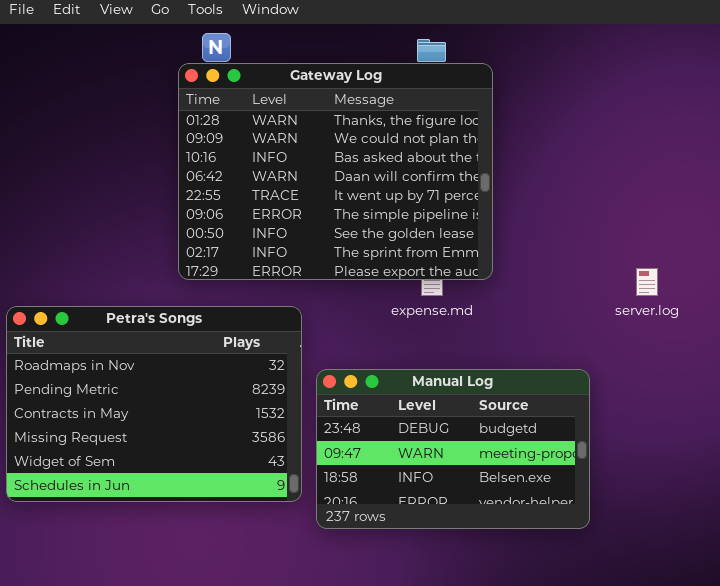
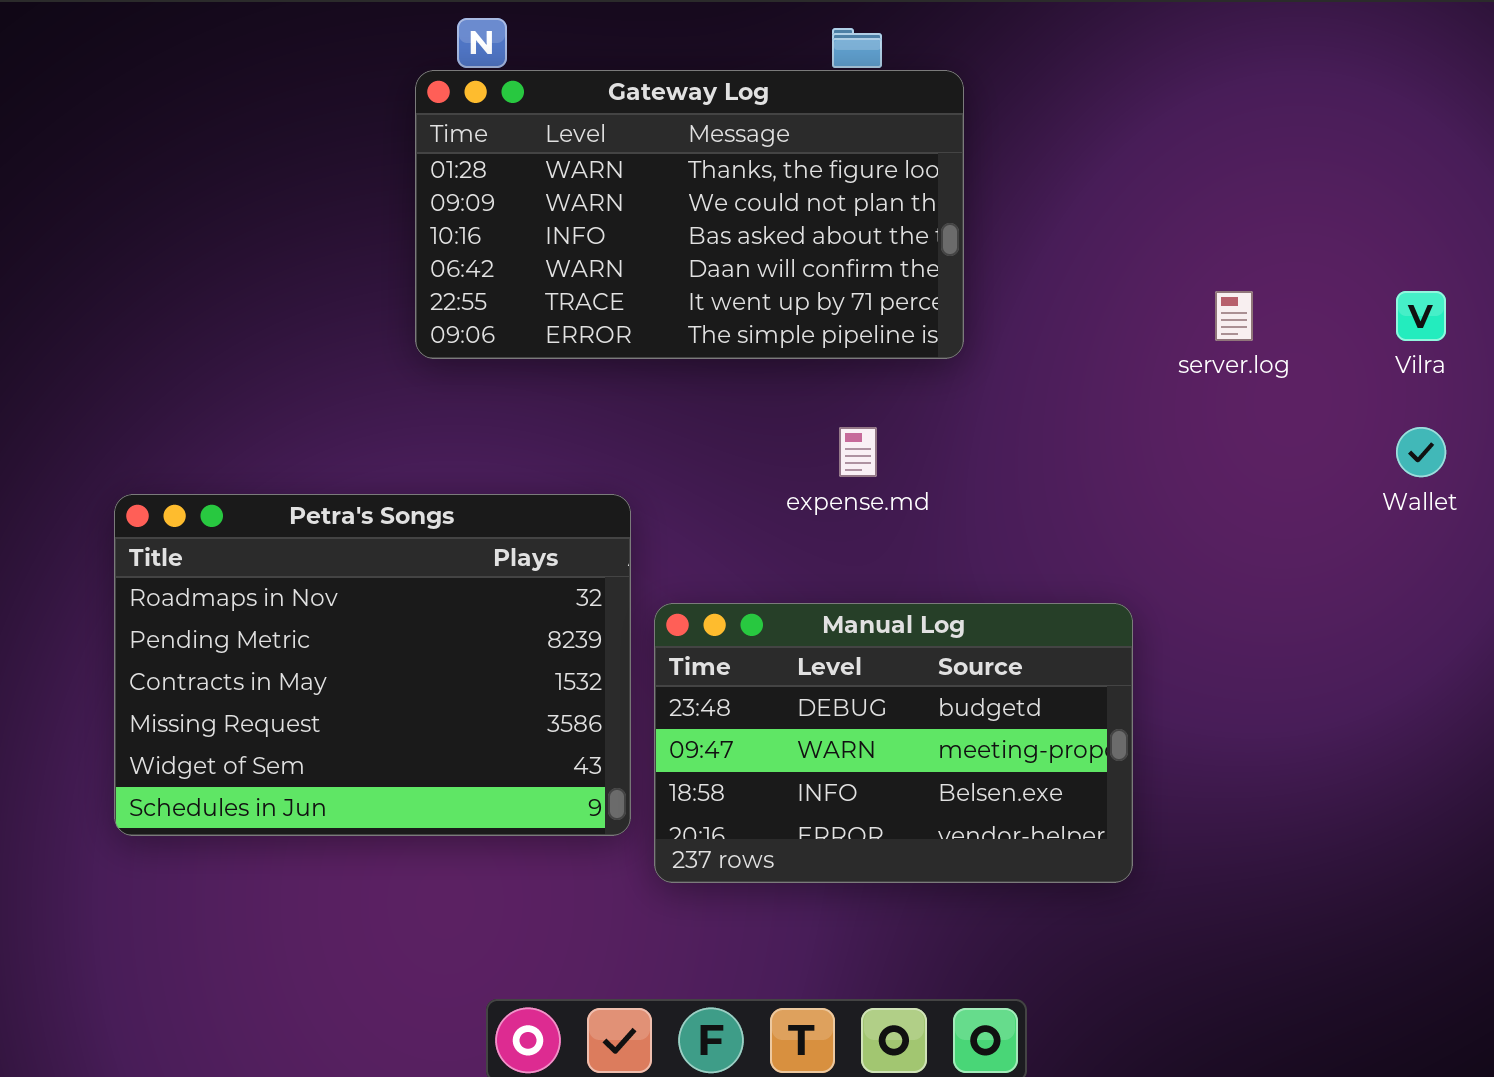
Gateway Log: [178,63,493,280] -> [415,70,964,359], resized
server.log: [636,268,658,296] -> [1215,291,1253,341], moved

